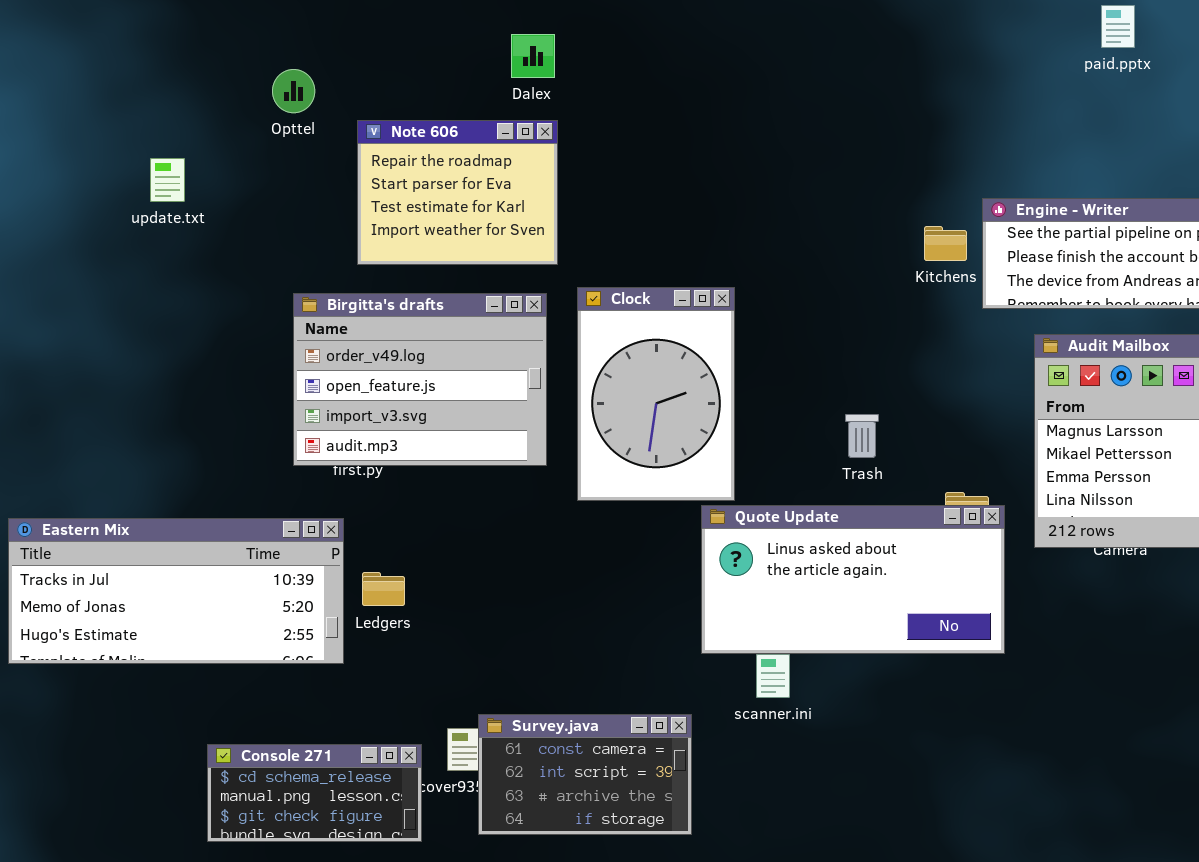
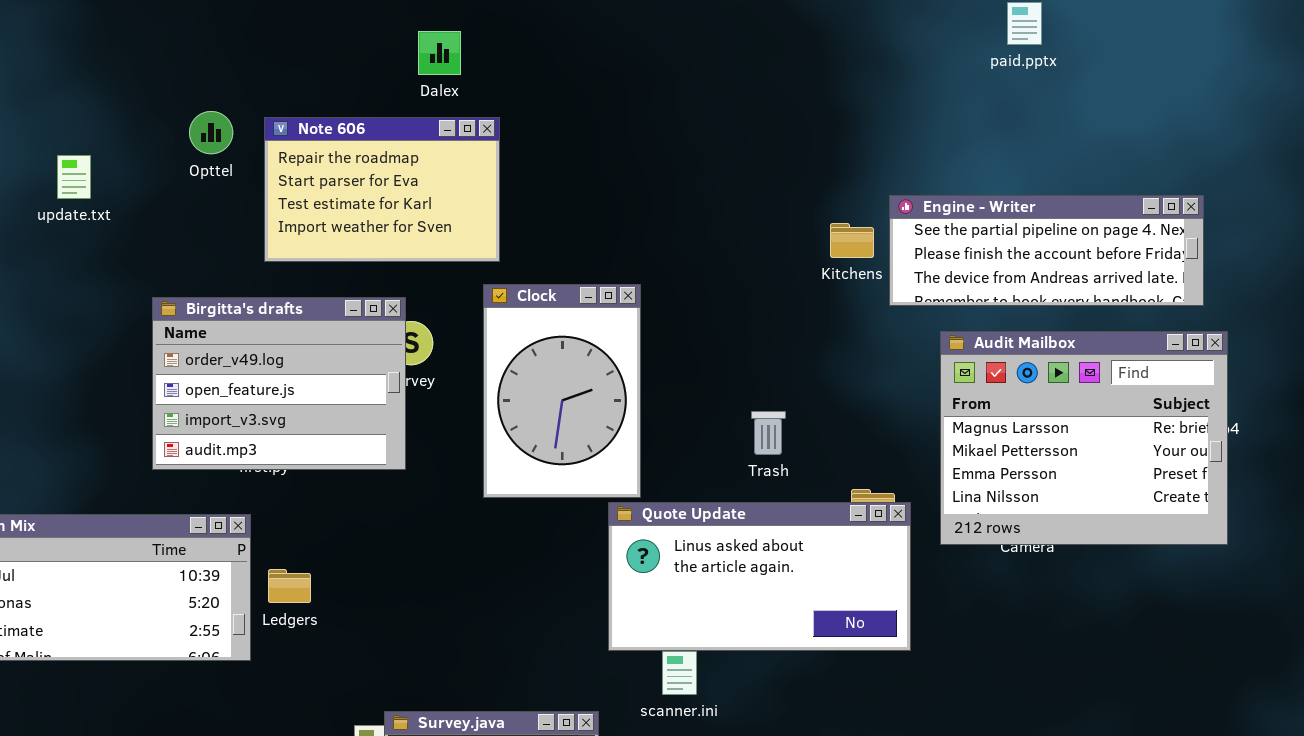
Opttel: [272,69,315,113] -> [189,111,233,154], moved
Note 606: [357,120,558,265] -> [264,117,500,262], resized
Birgitta's drafts: [293,293,547,466] -> [152,297,406,470], moved

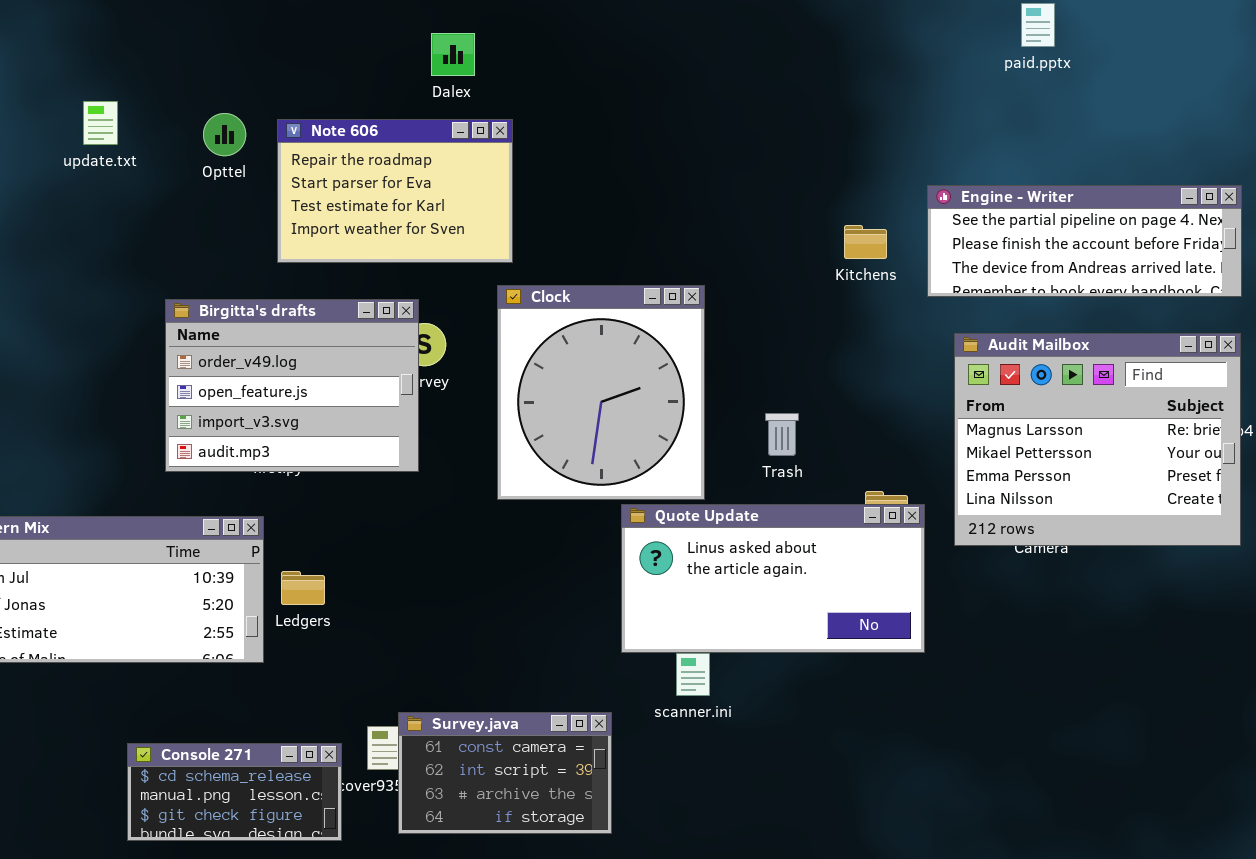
update.txt: [57,155,91,199] -> [83,101,118,145], moved
Engine - Writer: [889,195,1204,306] -> [927,185,1242,297], moved
Clock: [483,284,641,498] -> [497,285,705,500], resized

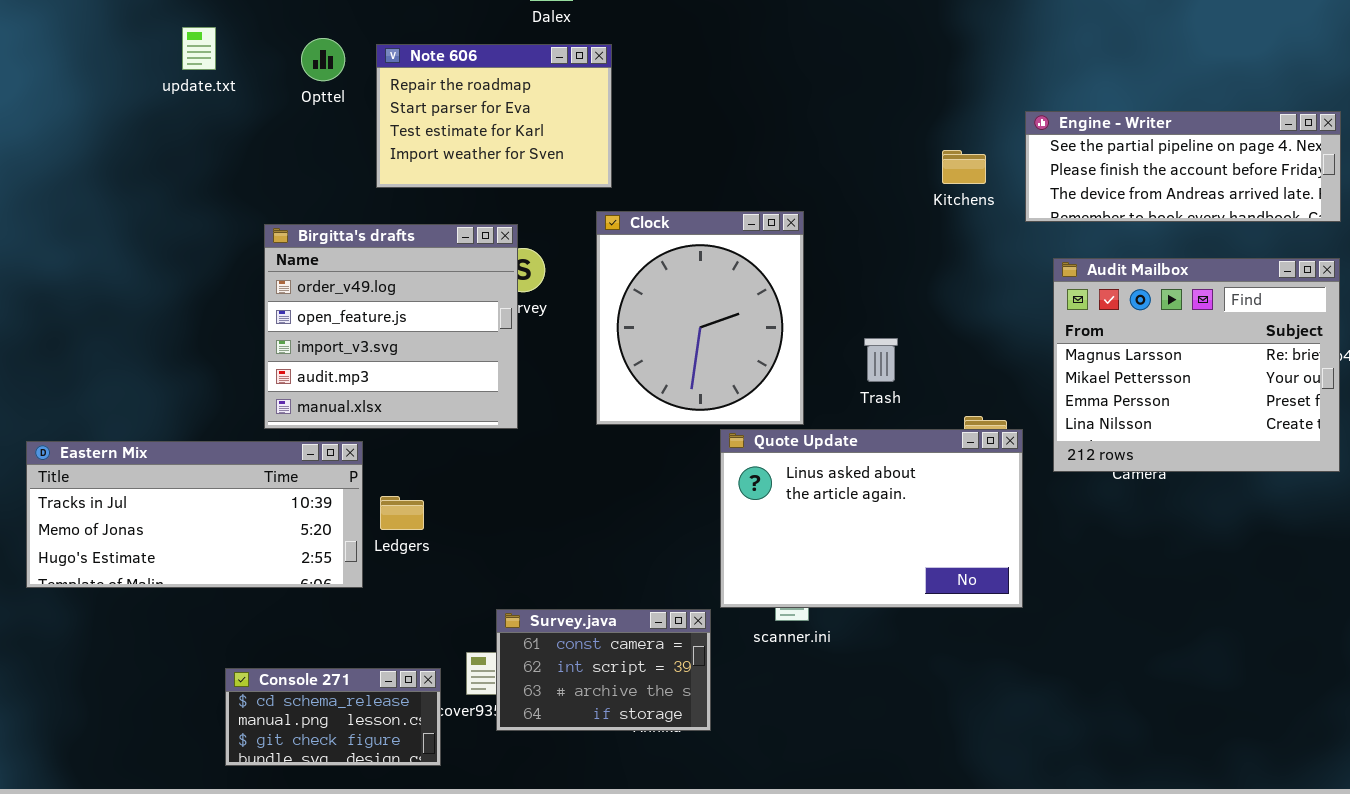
Birgitta's drafts: [165,299,419,472] -> [264,224,518,429], resized
Quote Update: [621,504,925,653] -> [720,429,1023,608], resized
Survey.java: [398,712,612,834] -> [496,609,711,731], moved

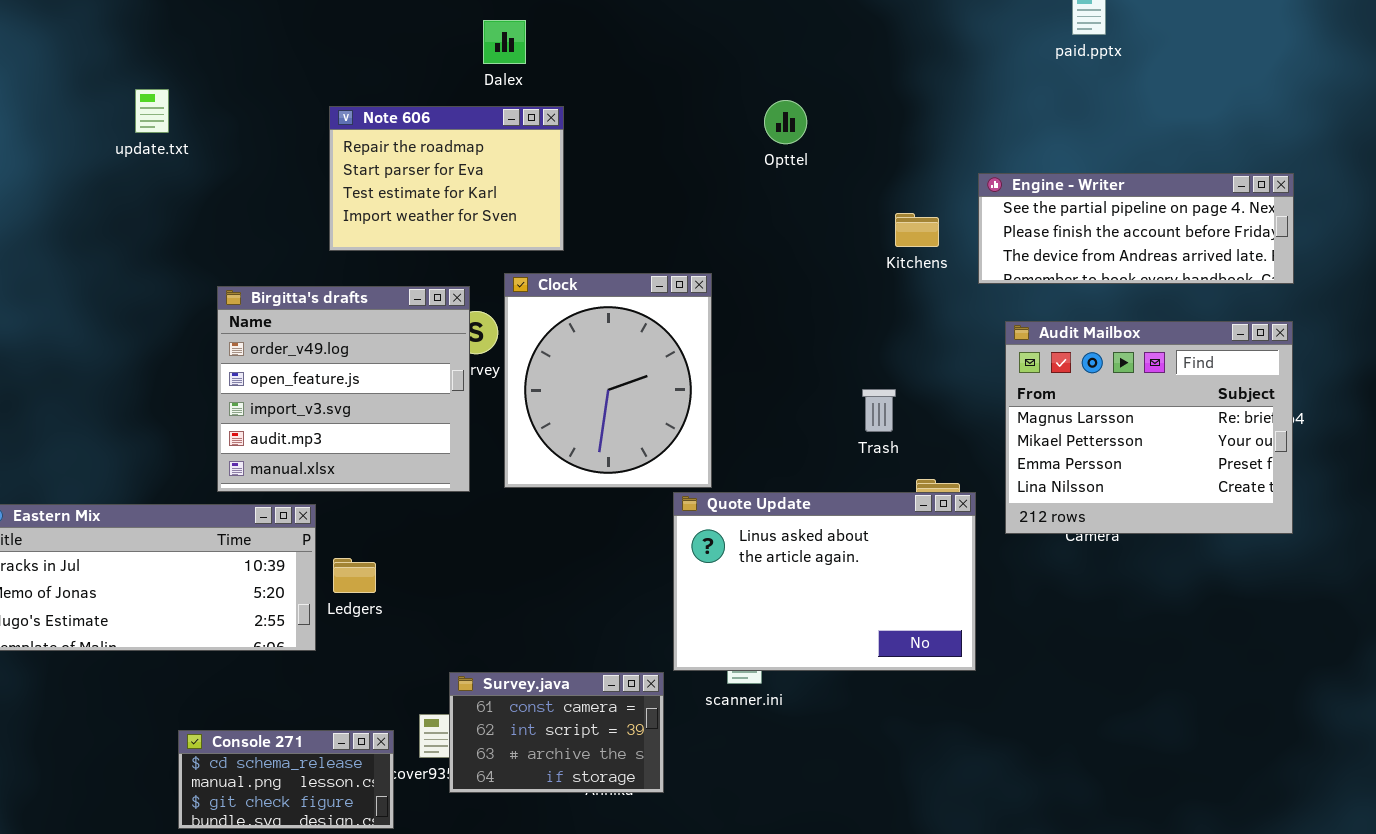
Opttel: [301,38,345,81] -> [764,100,807,144], moved
Clock: [596,211,804,425] -> [504,273,712,488], moved
Trash: [864,338,898,382] -> [862,389,896,432], moved

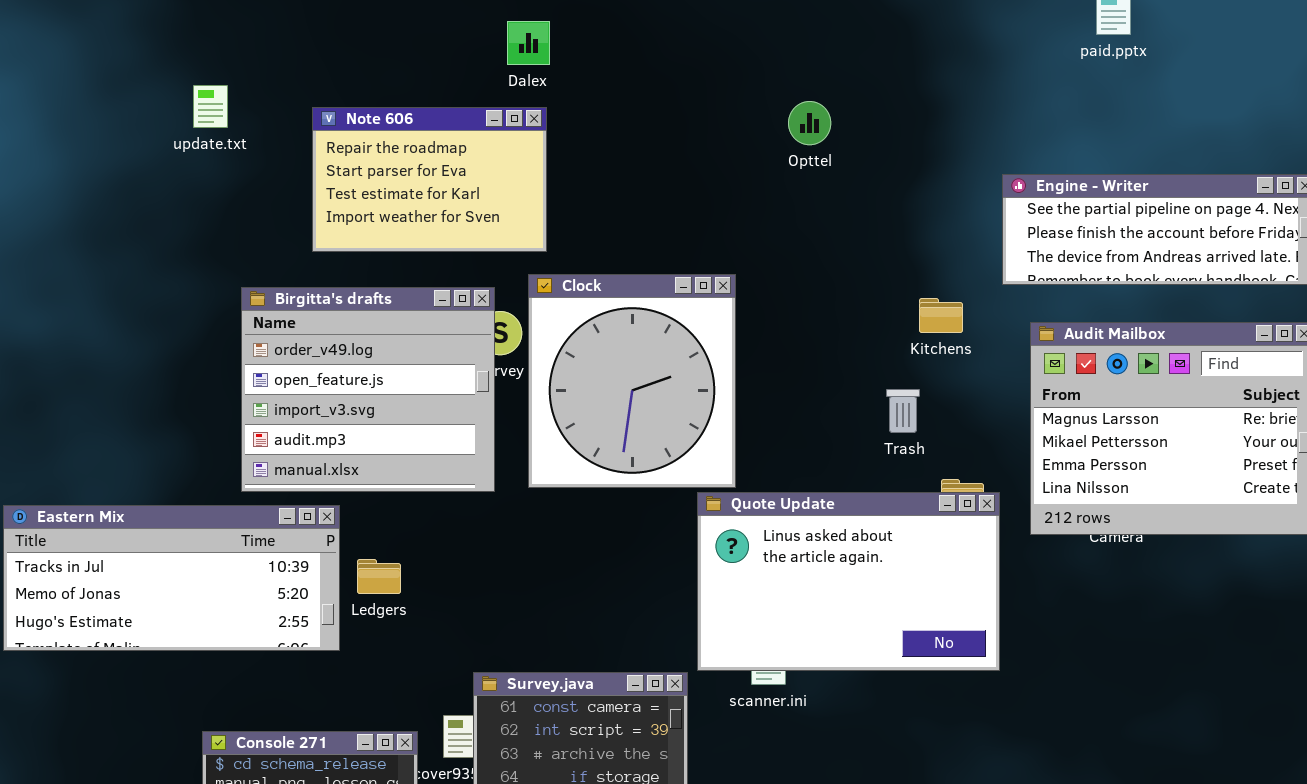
update.txt: [135,89,169,133] -> [193,85,228,128], moved
Note 606: [329,106,564,251] -> [312,107,547,252], moved
Kitchens: [895,213,939,247] -> [919,298,963,333], moved

